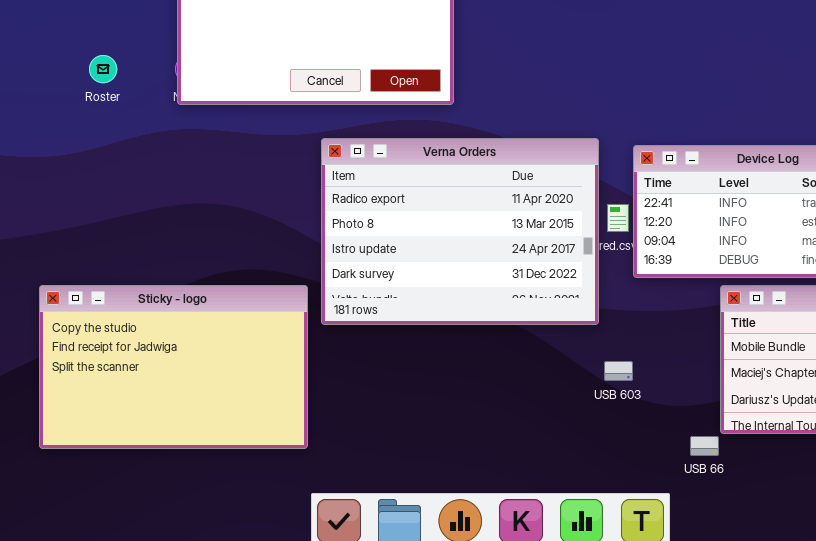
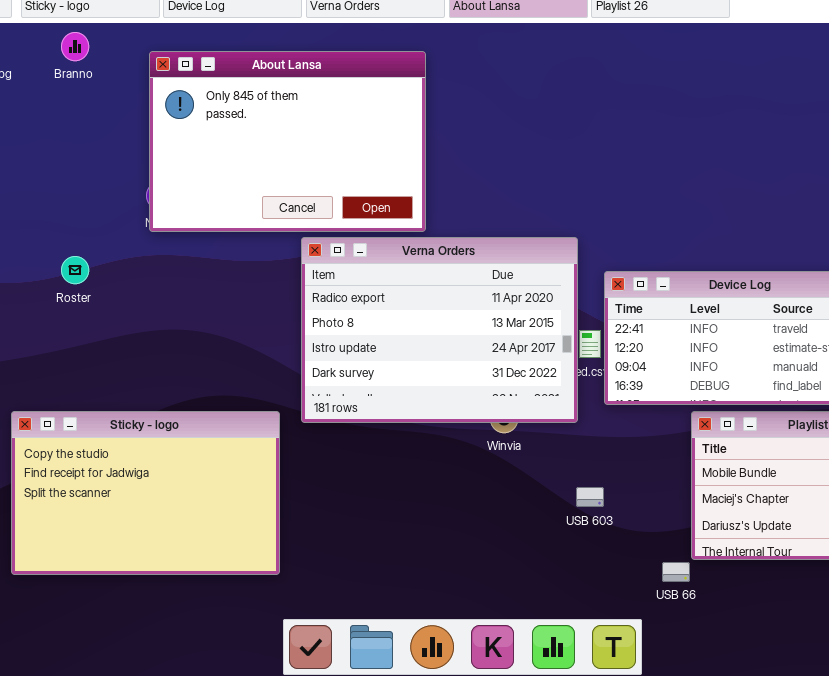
Roster: [89,55,117,83] -> [61,256,89,284], moved
Verna Orders: [321,138,599,325] -> [301,237,578,423], moved

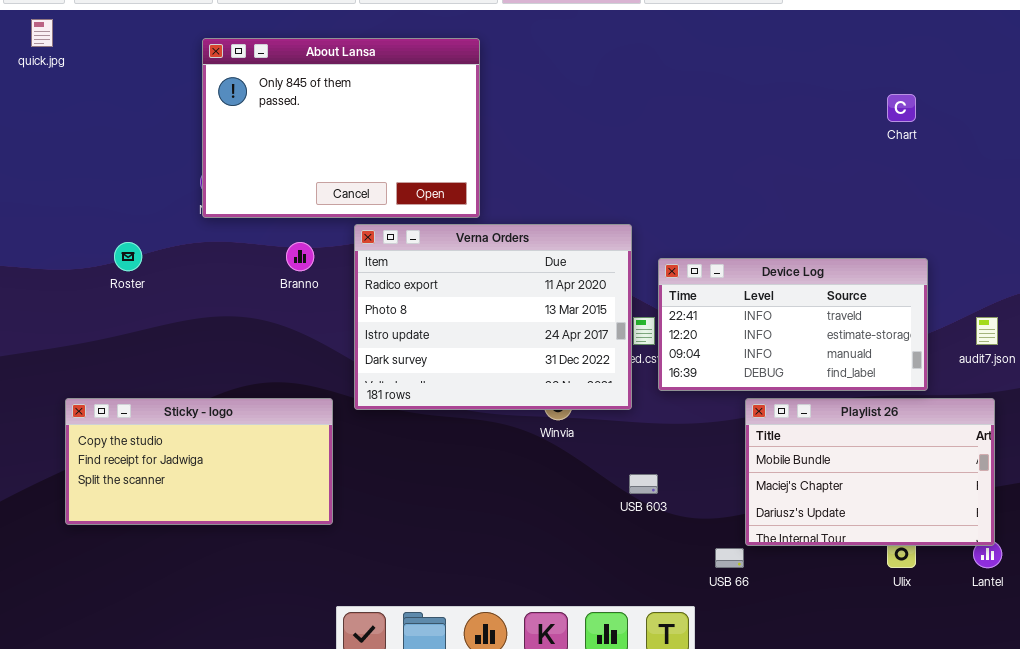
Branno: [61,32,89,61] -> [286,242,314,271], moved
Sticky - logo: [11,411,280,575] -> [65,398,333,525], resized

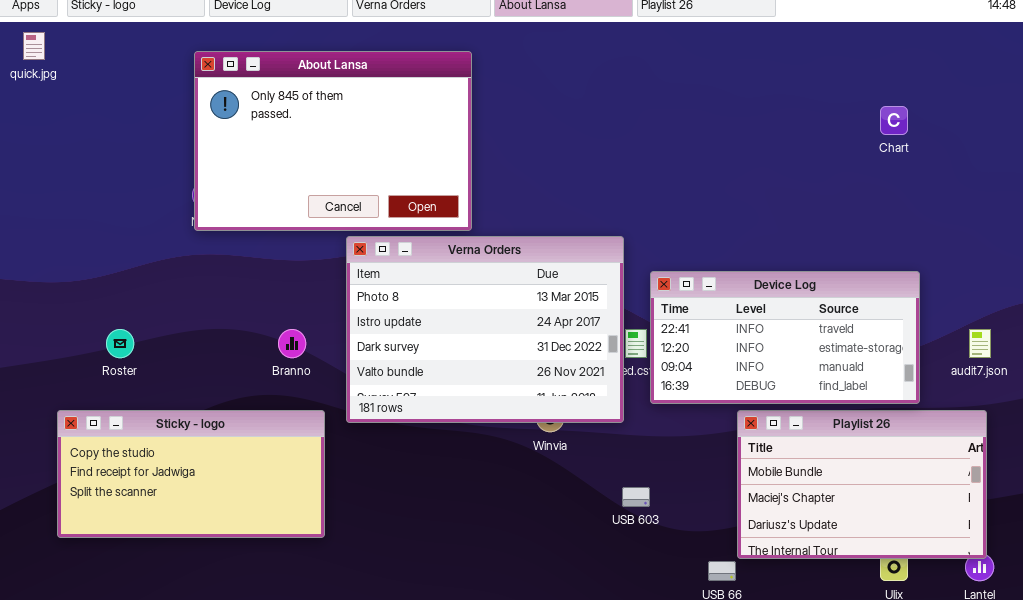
Verna Orders: [354,224,632,410] -> [346,236,624,423], scrolled down 1 row
Roster: [114,242,142,271] -> [106,329,134,358], moved
Branno: [286,242,314,271] -> [278,329,306,358], moved

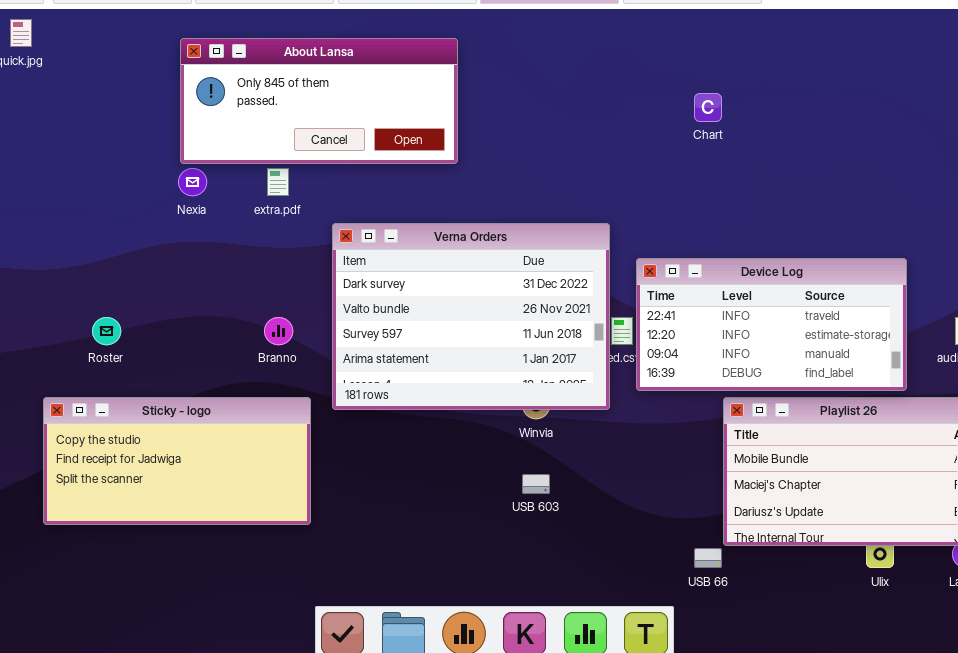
About Lansa: [194,51,472,231] -> [180,38,458,164], resized
Chart: [880,106,908,135] -> [694,93,722,122], moved
Verna Orders: [346,236,624,423] -> [332,223,610,410], scrolled down 2 rows
USB 603: [622,487,650,507] -> [522,474,550,494], moved

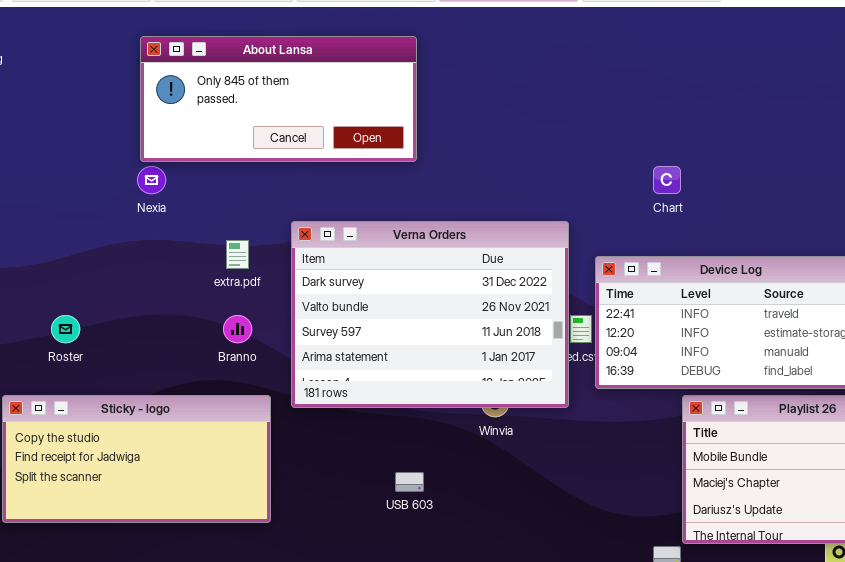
Chart: [694,93,722,122] -> [653,166,681,194], moved
extra.pdf: [267,168,289,196] -> [226,240,249,269], moved
USB 603: [522,474,550,494] -> [395,472,424,492], moved

